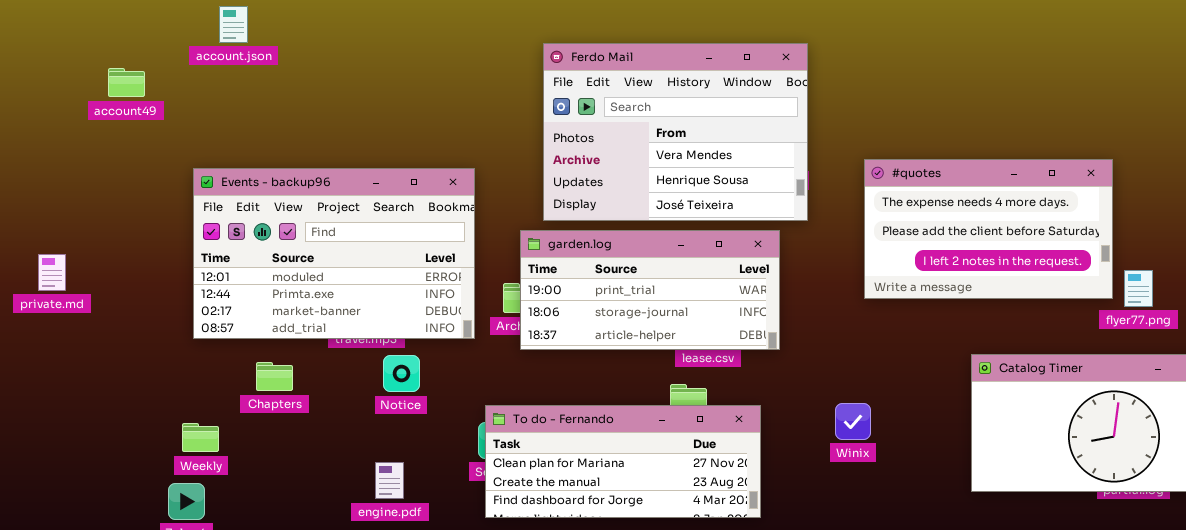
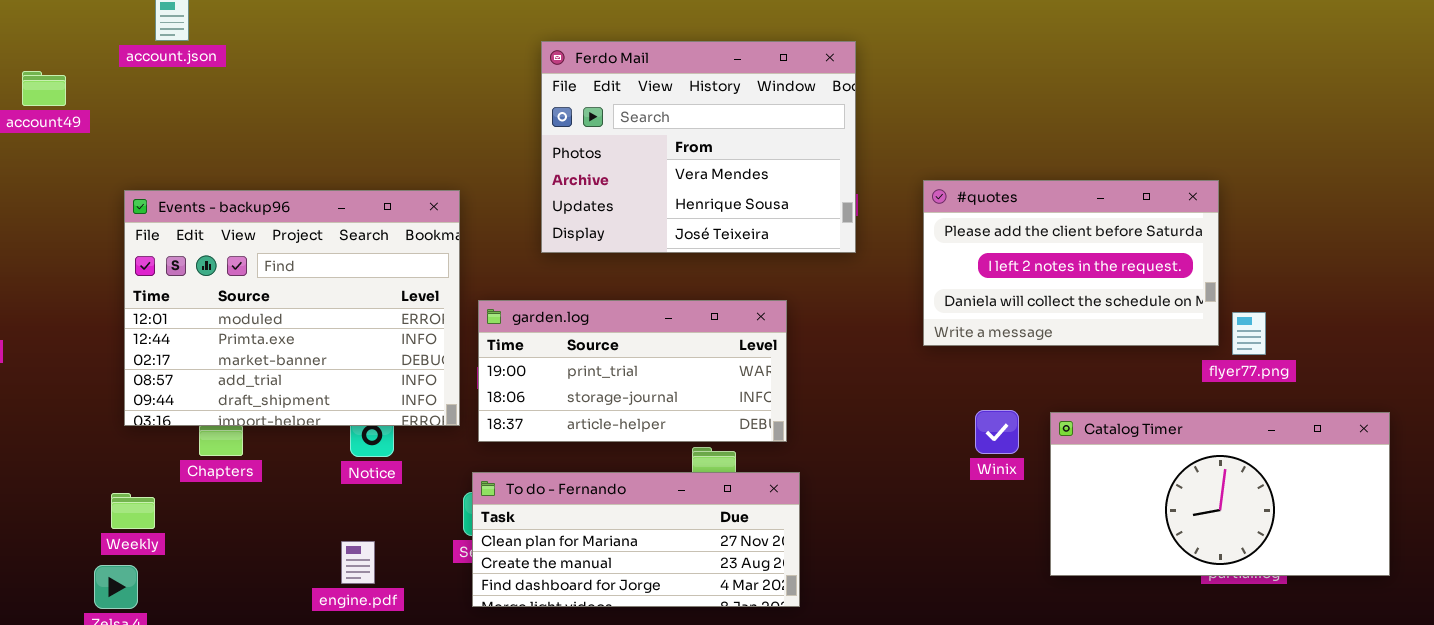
#quotes: [864,159,1113,299] -> [923,180,1219,346], scrolled down 1 row
Events - backup96: [193,168,475,339] -> [124,190,460,426], resized
garden.log: [520,230,780,350] -> [478,300,787,442], moved
Winix: [835,403,871,440] -> [975,410,1019,454], moved

